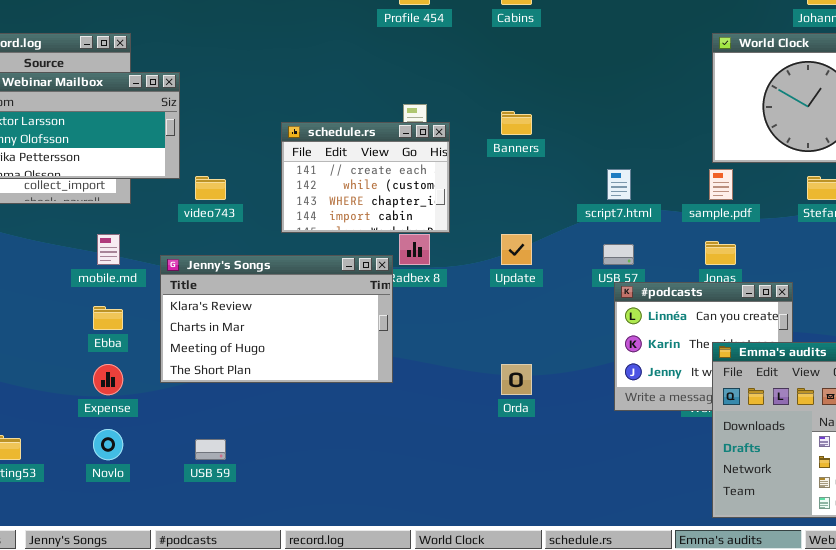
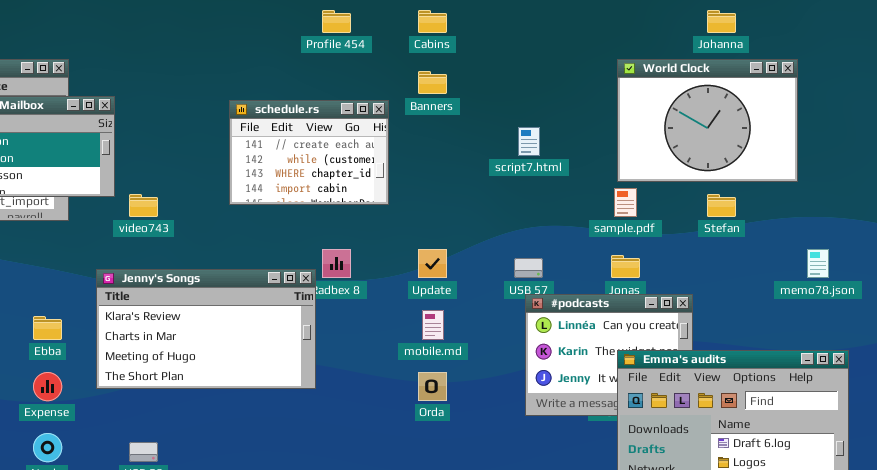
Banners: [501,111,532,135] -> [418,71,447,94], moved
schedule.rs: [281,122,450,233] -> [229,100,389,205], moved
script7.html: [607,169,631,200] -> [518,127,540,156], moved
mobile.md: [97,234,120,265] -> [422,310,444,340], moved

